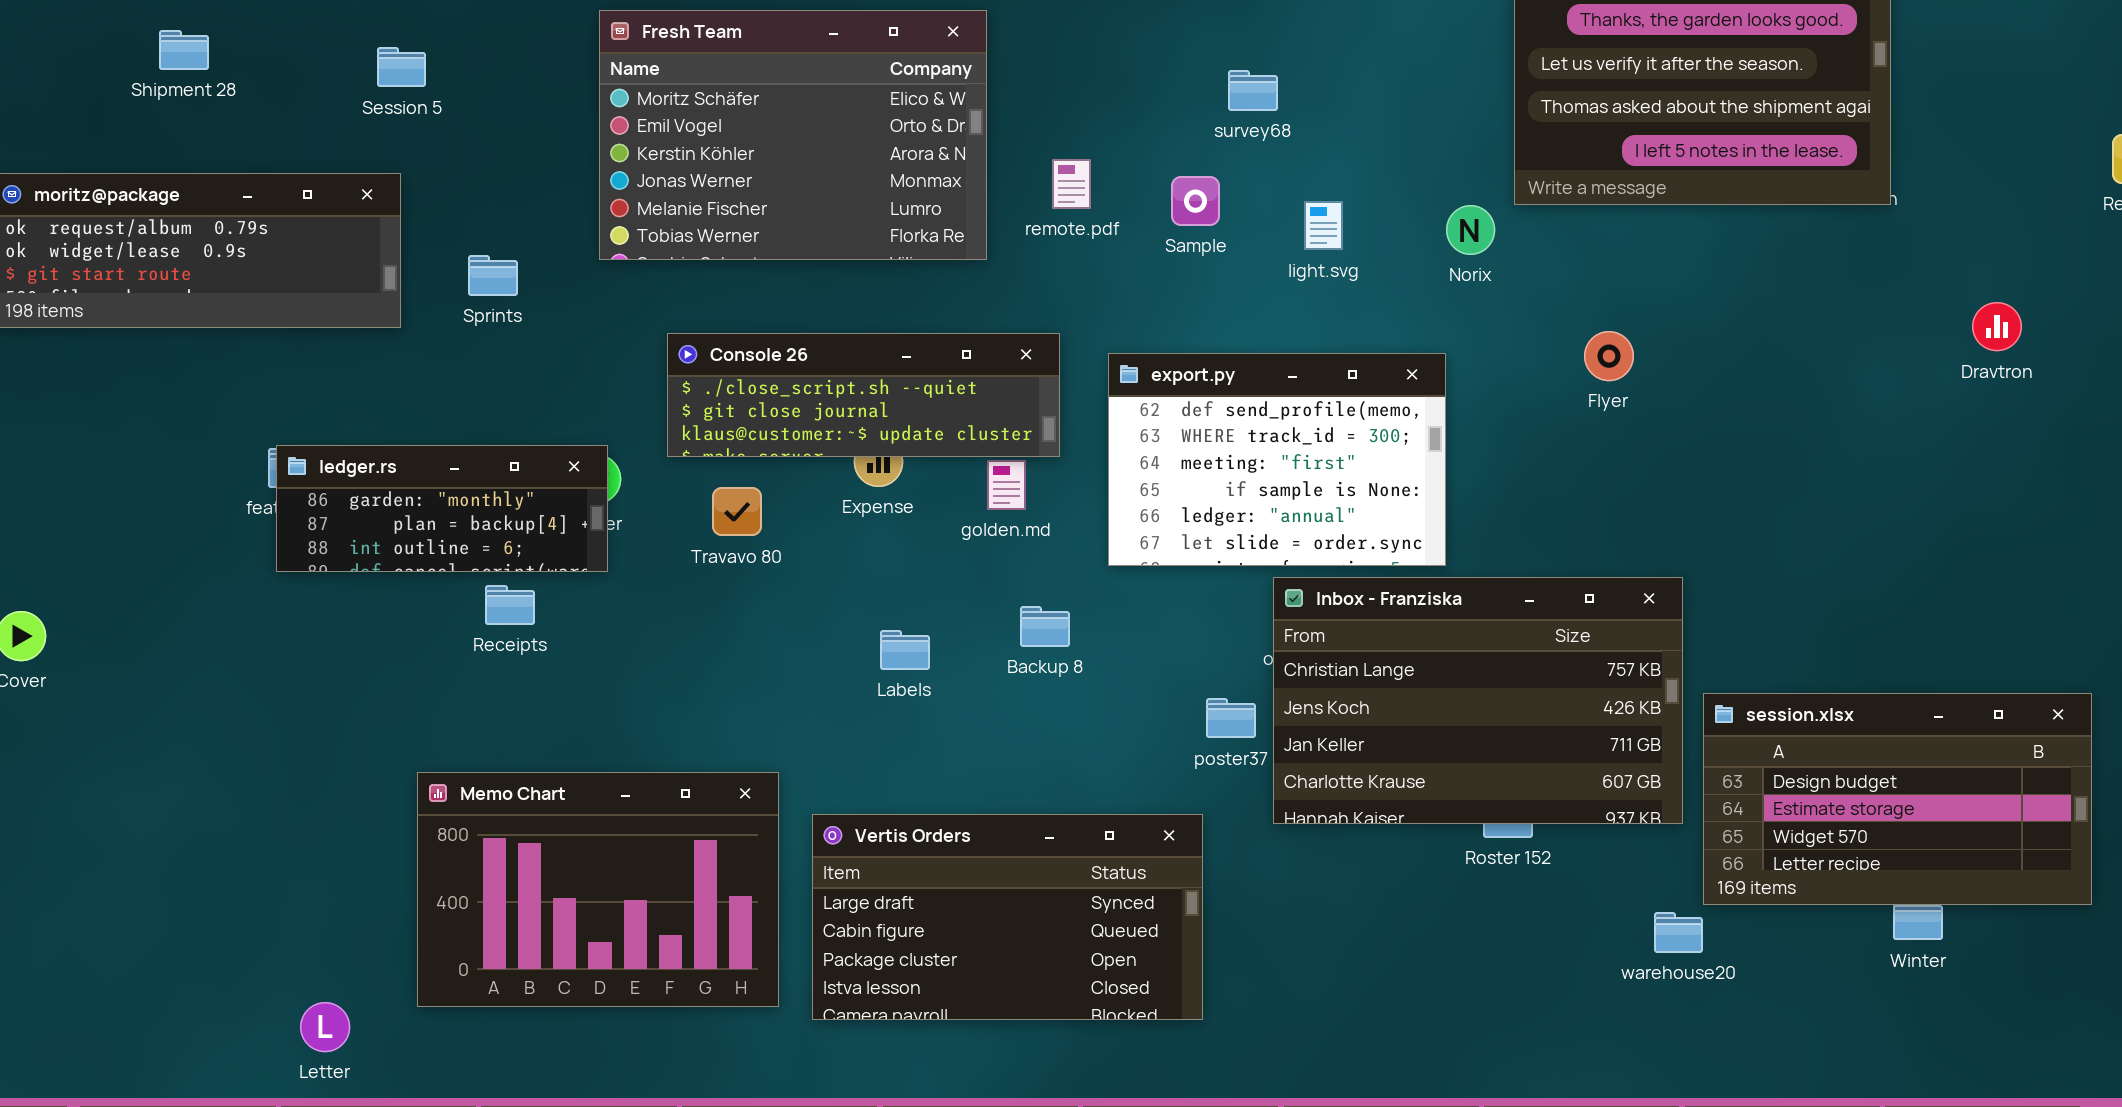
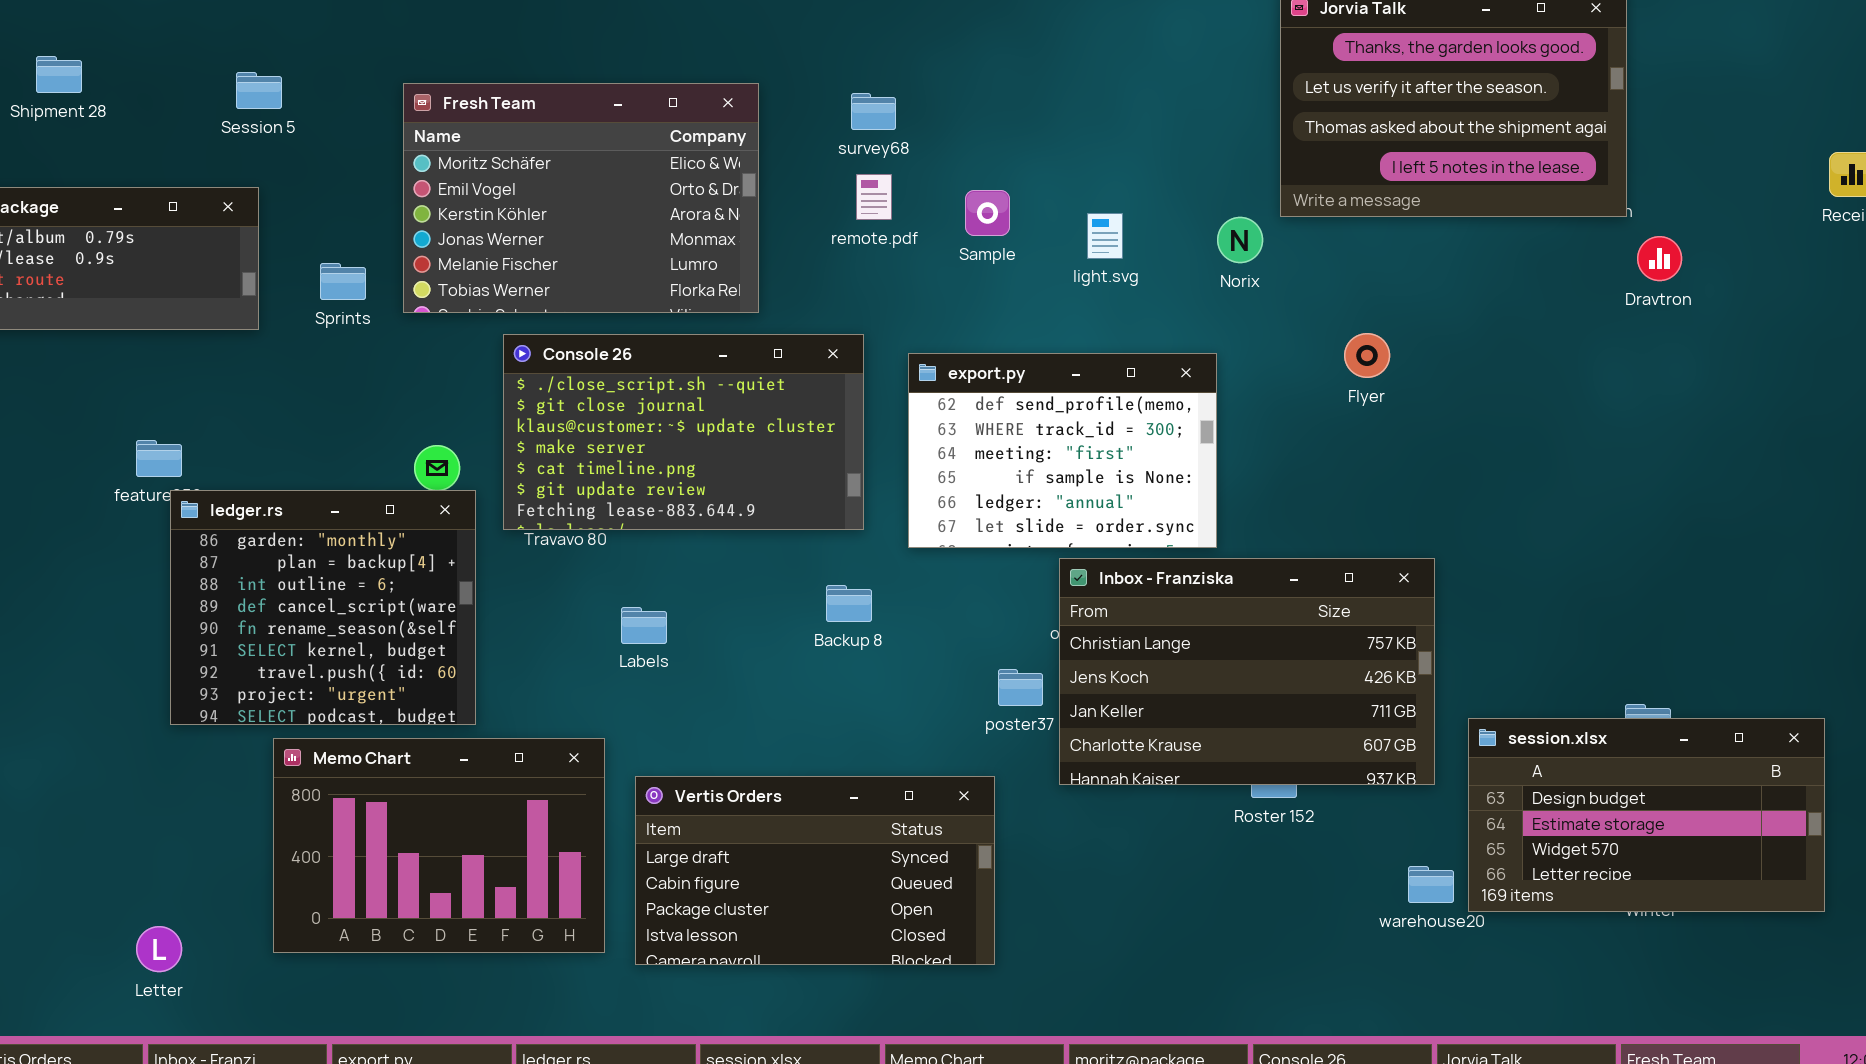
Fresh Team: [599,10,987,260] -> [403,83,759,313], moved
survey68: [1228,70,1278,111] -> [851,93,896,130], moved
Dravtron: [1972,302,2022,351] -> [1637,236,1682,281], moved
Console 26: [667,333,1060,457] -> [503,334,864,530], resized
ledger.rs: [276,445,608,572] -> [170,490,476,725], moved, resized
Labels: [880,630,930,670] -> [621,607,667,644], moved
session.xlsx: [1703,693,2092,905] -> [1468,718,1825,912], moved
Letter: [300,1002,350,1052] -> [136,926,182,972], moved

